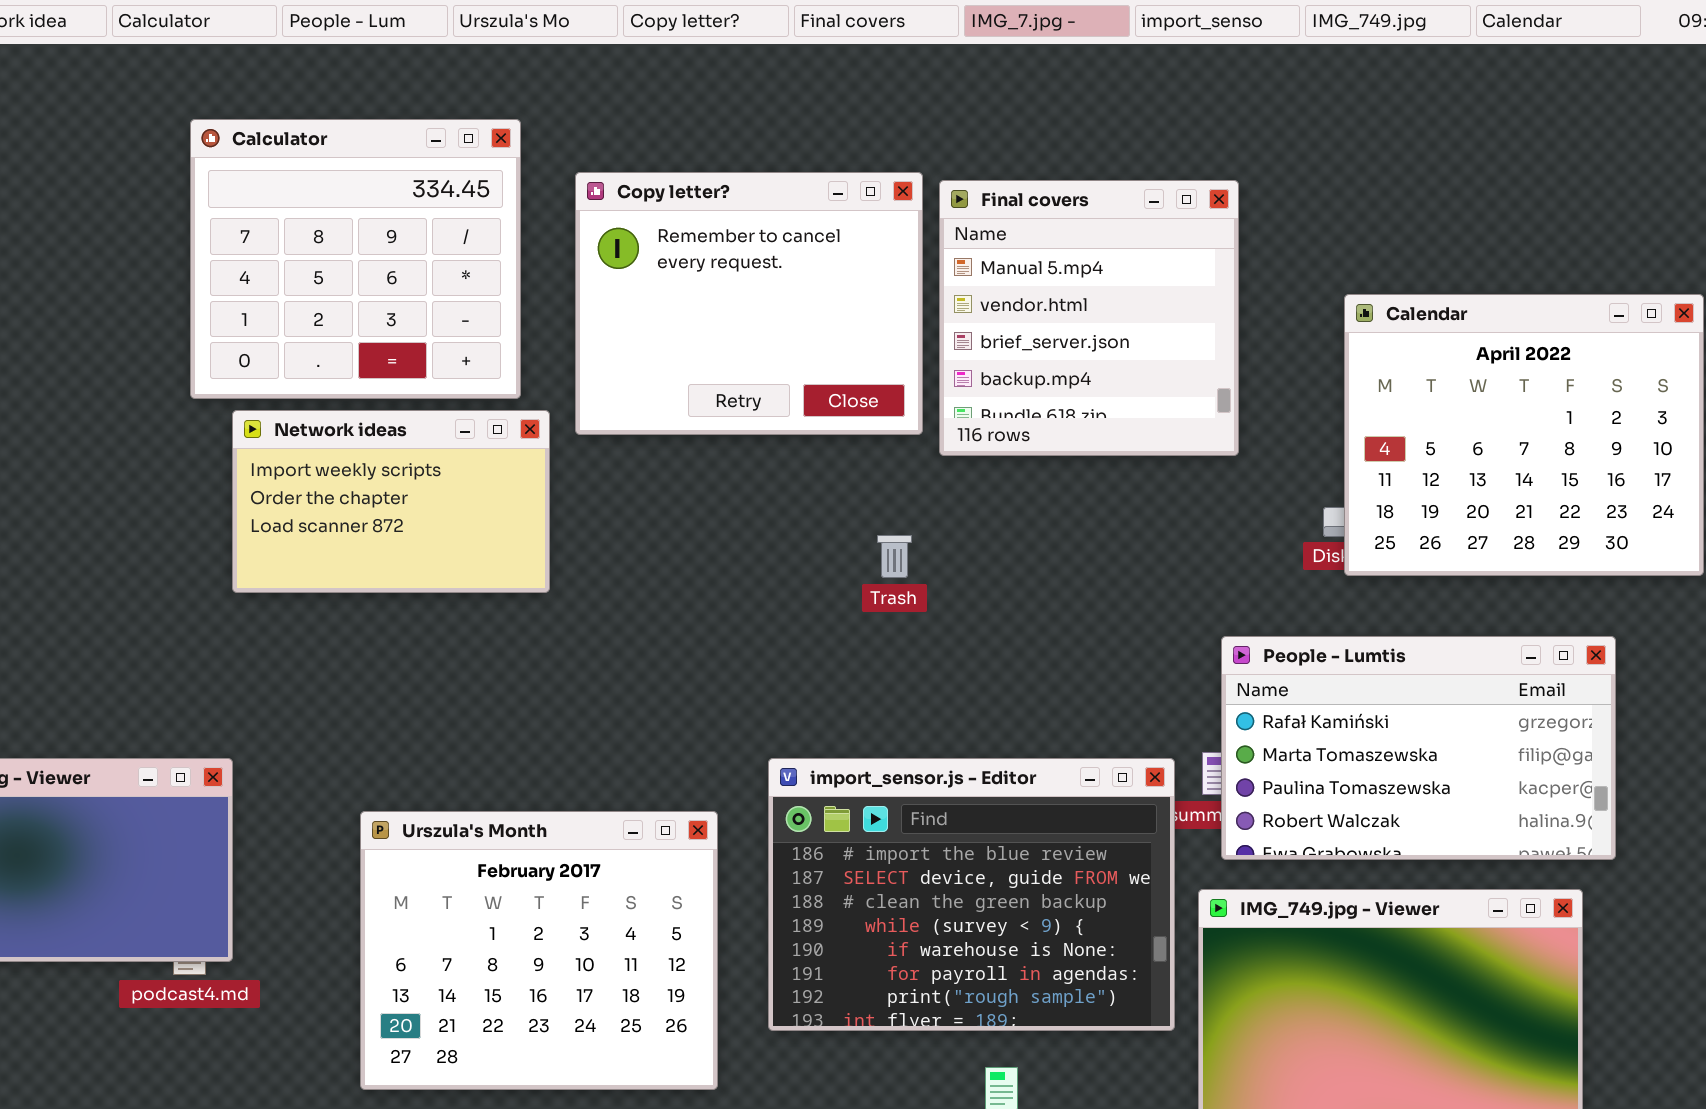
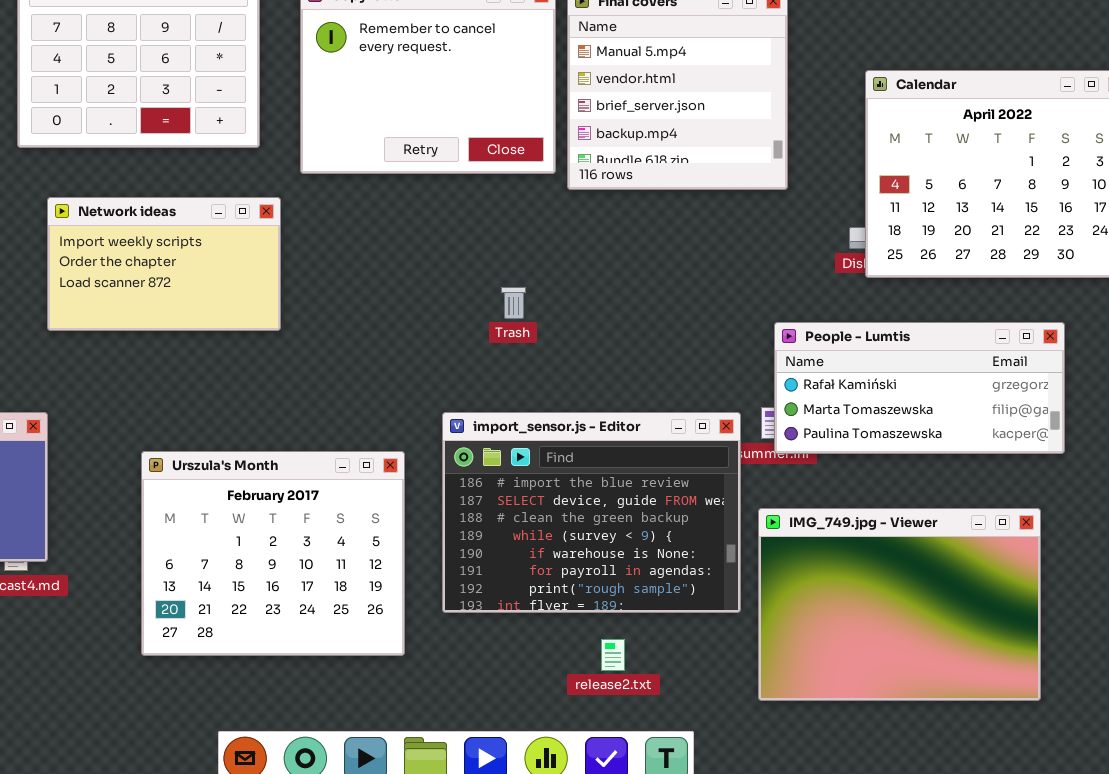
Network ideas: [232,410,550,593] -> [47,197,281,331], moved
Trash: [877,535,912,578] -> [501,287,526,319], moved
People - Lumtis: [1221,636,1616,860] -> [774,322,1065,454], resized

